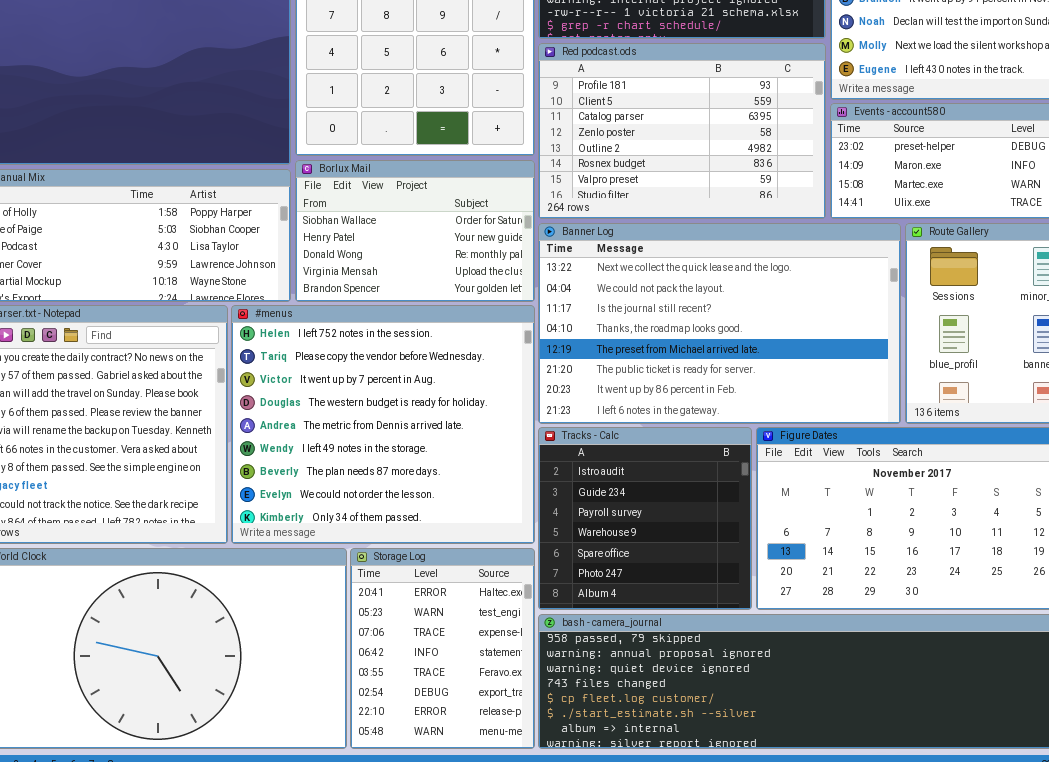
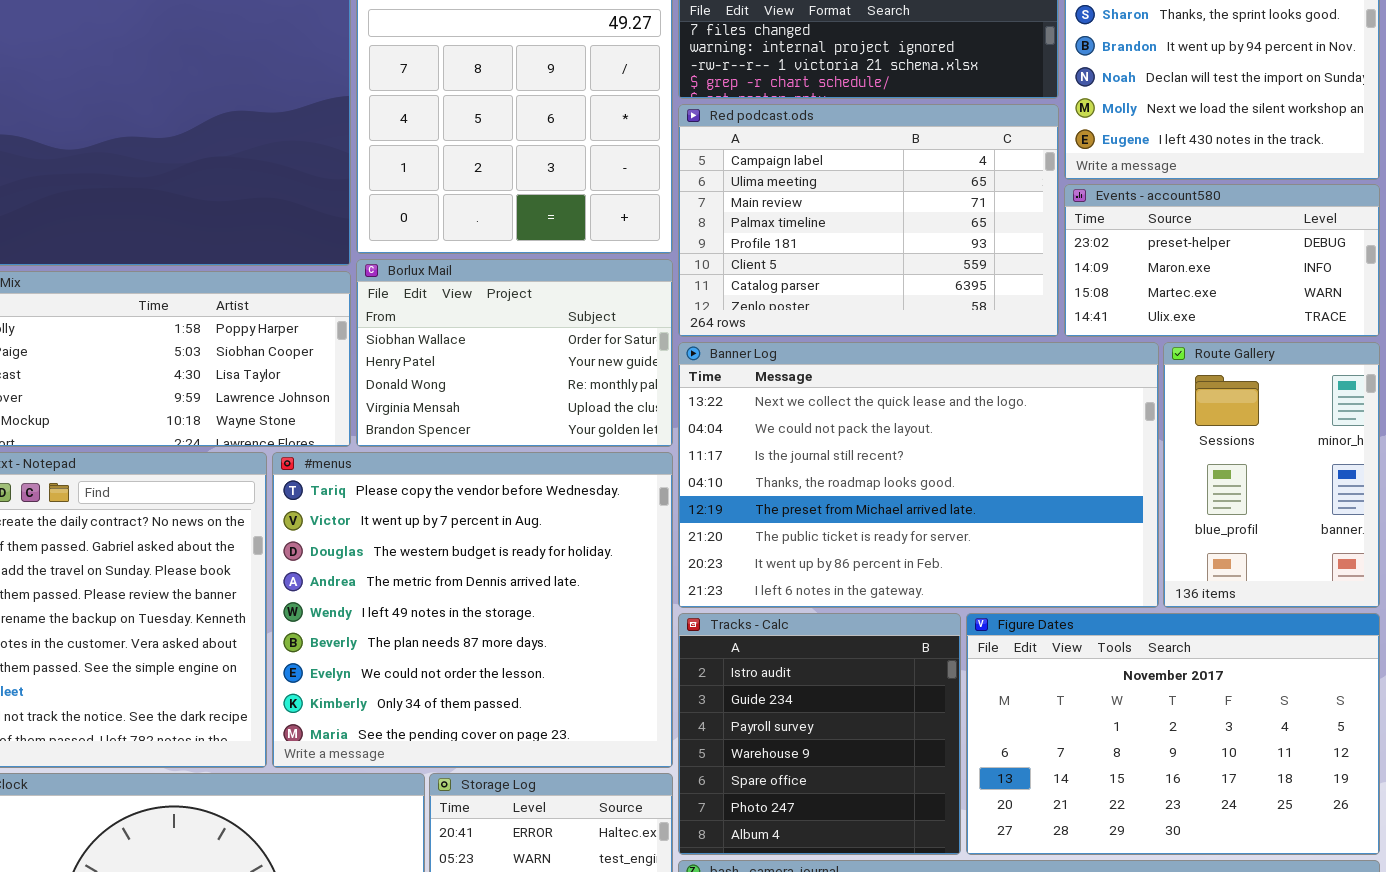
Red podcast.ods: [538,43,826,219] -> [678,104,1059,337], scrolled up 4 rows
#menus: [231,305,535,544] -> [272,452,673,768], scrolled down 1 row

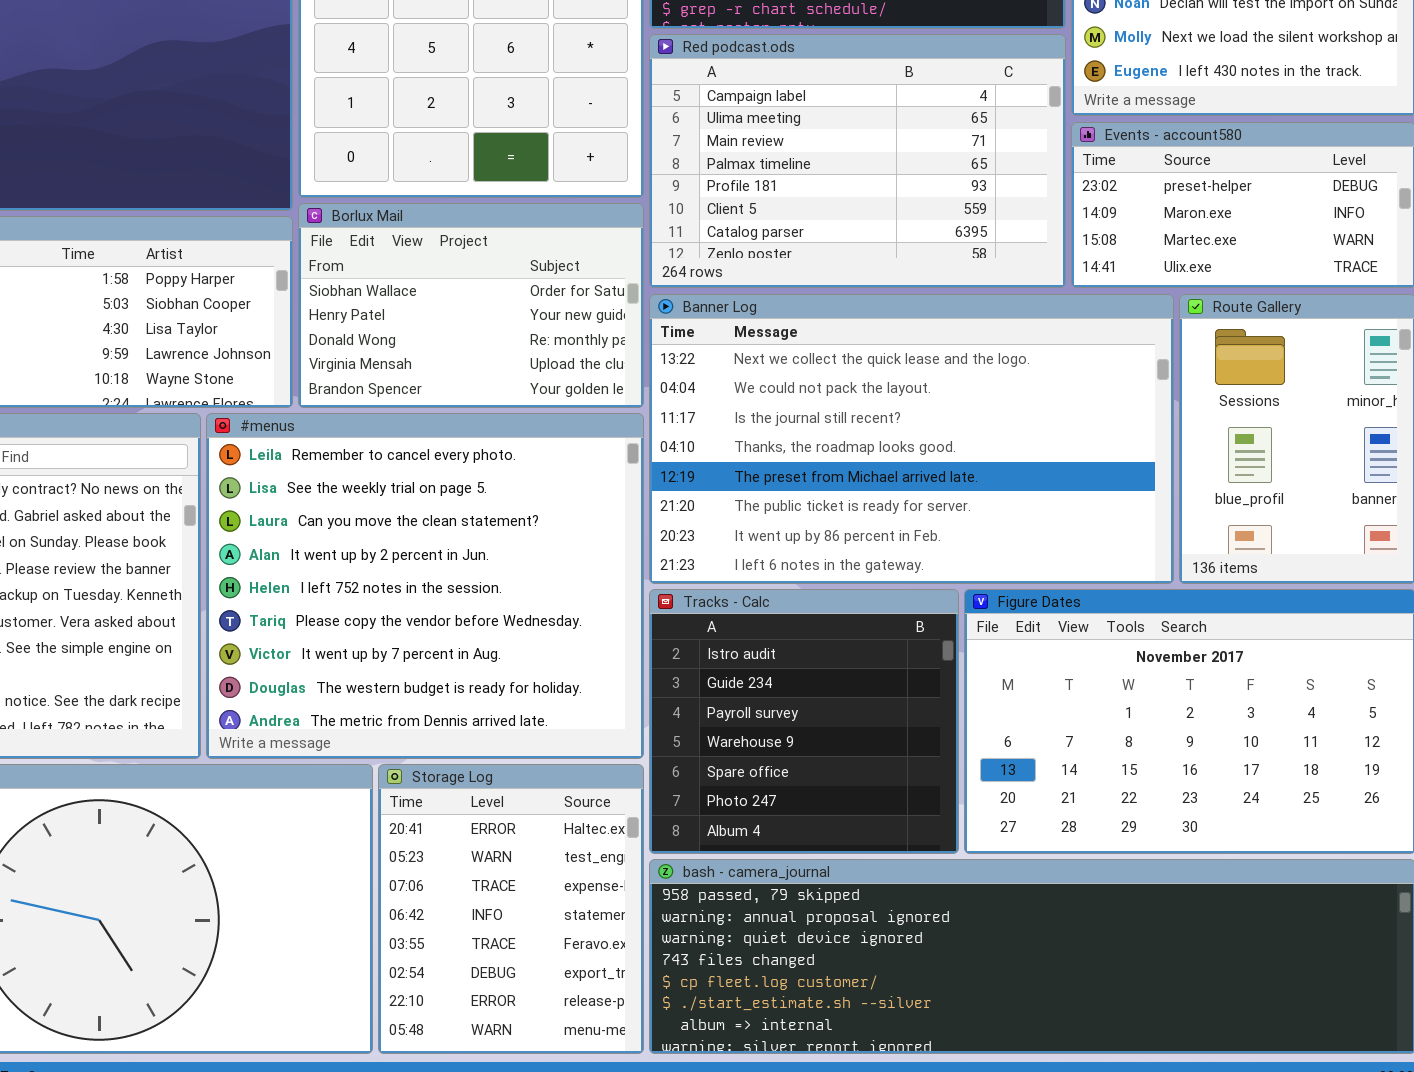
#menus: [272,452,673,768] -> [206,413,644,759], scrolled up 5 rows

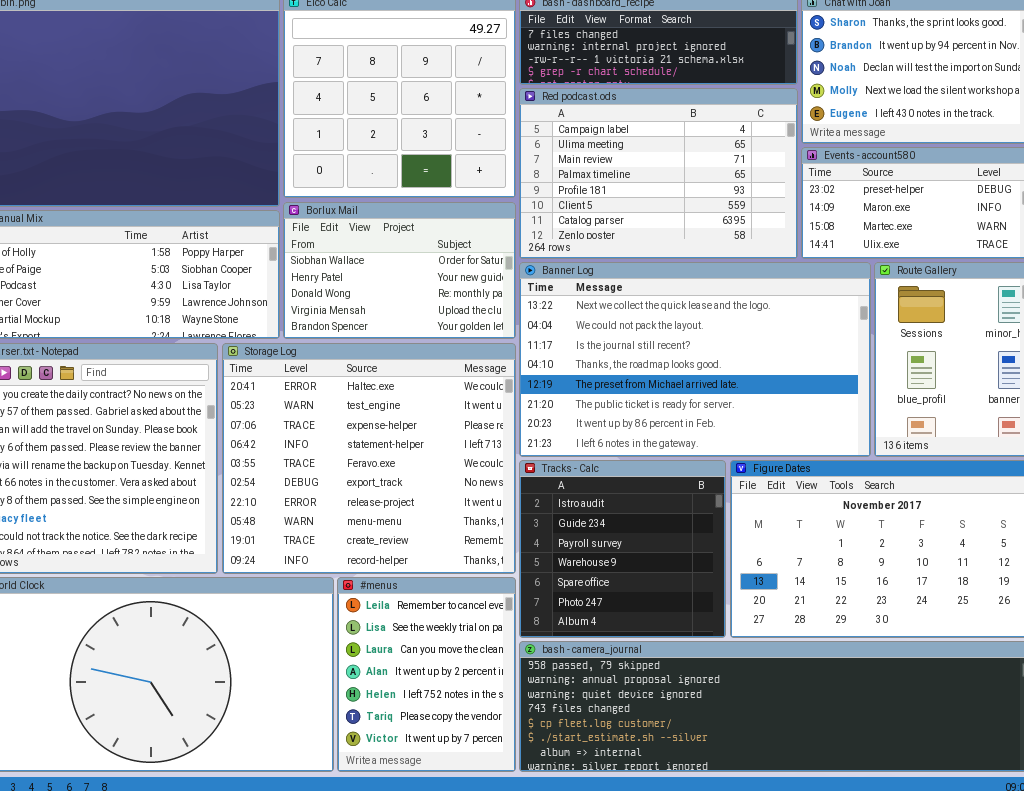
#menus: [206,413,644,759] -> [337,577,516,772], moved, resized
Storage Log: [378,764,644,1054] -> [222,343,516,574], moved, resized

